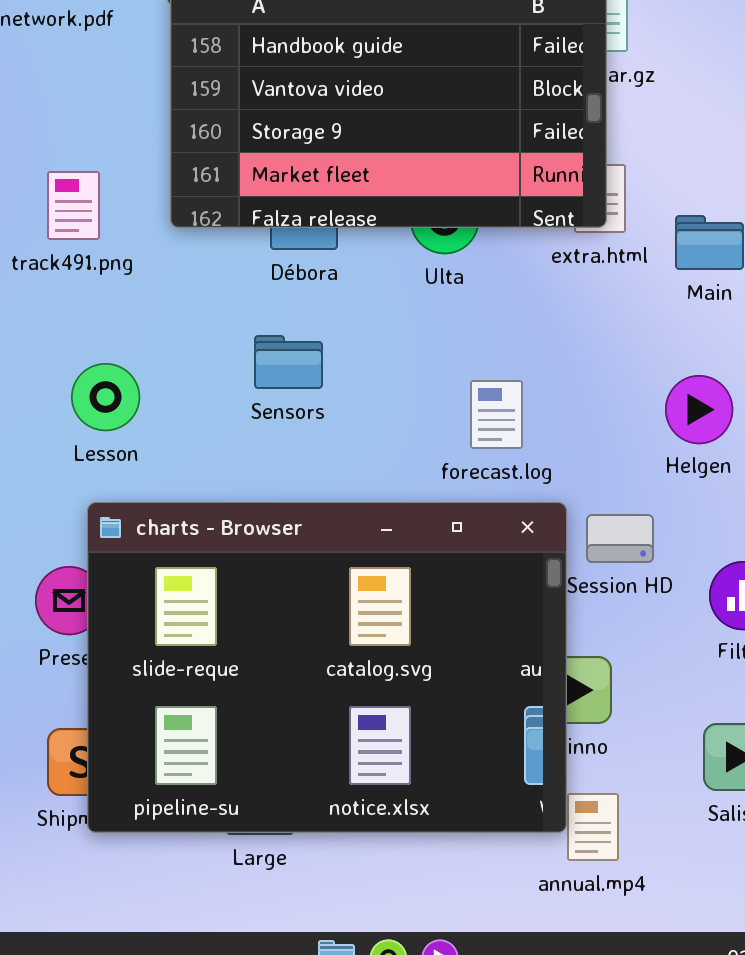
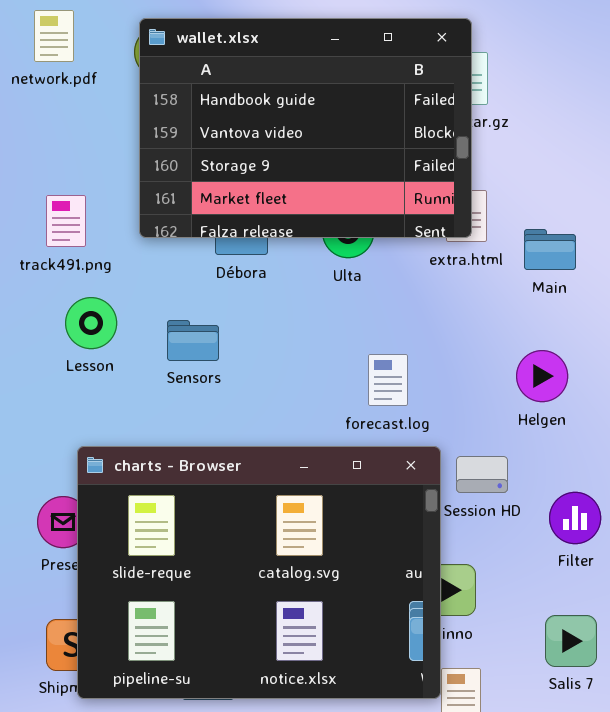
Sensors: [254,335,323,389] -> [167,320,219,361], moved
Lesson: [71,363,140,431] -> [65,297,117,349], moved

